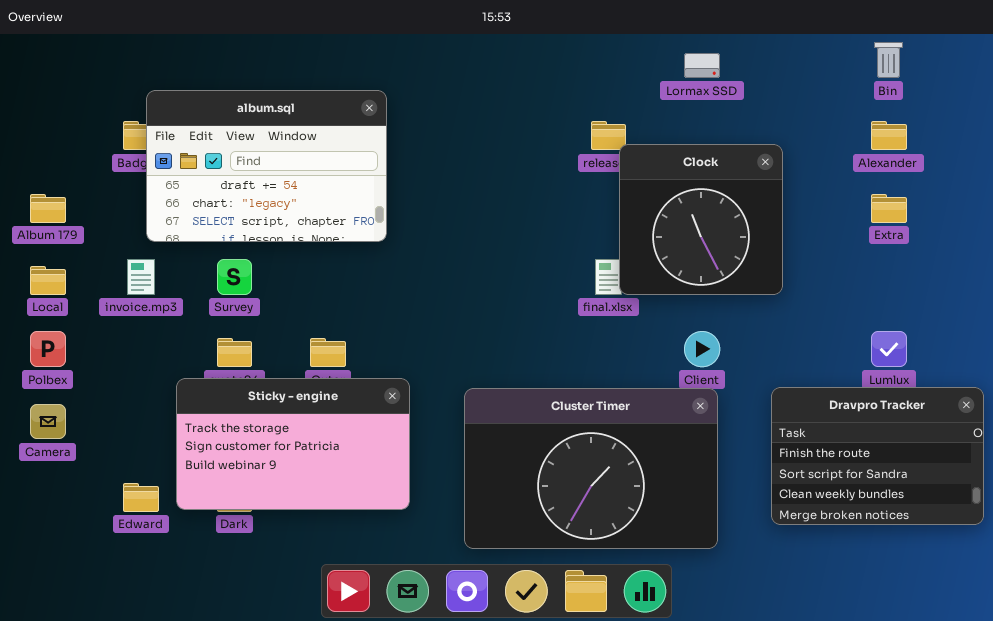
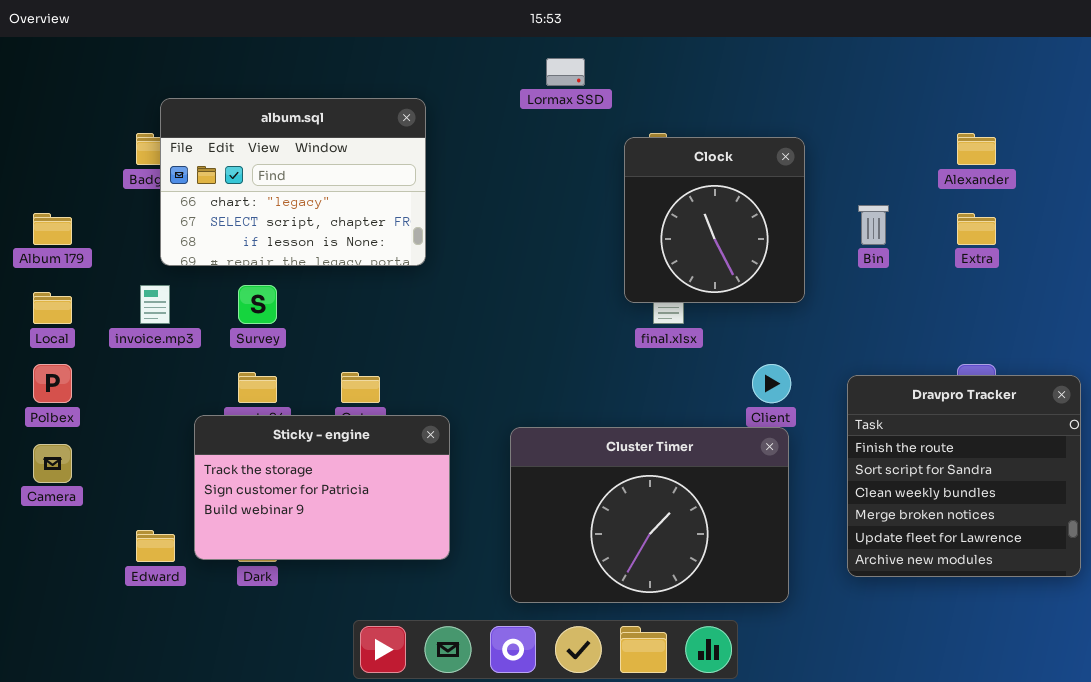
Bin: [874,42,903,78] -> [858,205,889,245], moved
Lormax SSD: [684,53,720,78] -> [546,58,585,86], moved
album.sql: [146,90,387,242] -> [160,98,426,266], scrolled down 1 row
Clock: [619,144,783,295] -> [624,137,805,303], moved
Dravpro Tracker: [771,387,984,525] -> [847,375,1081,577], resized

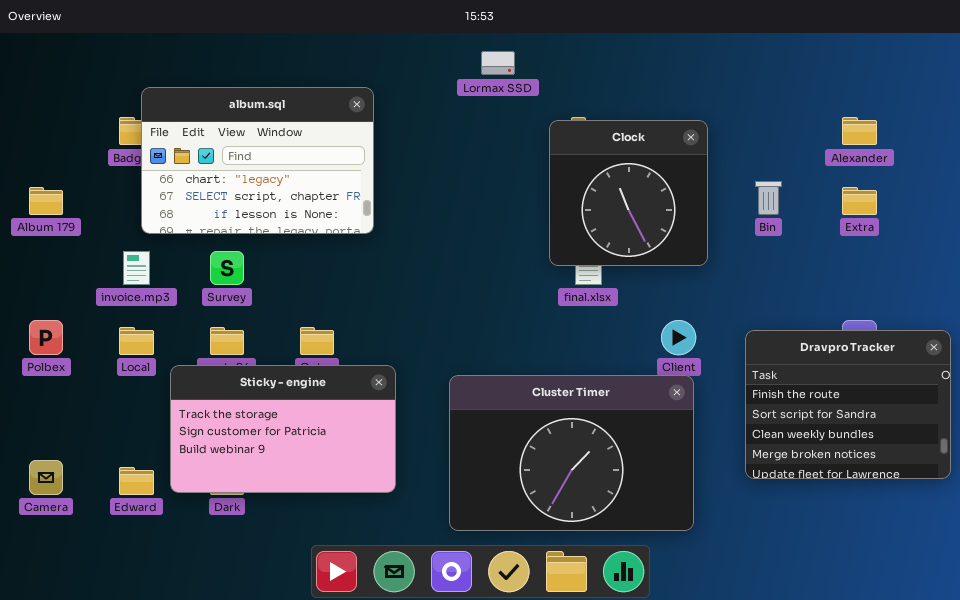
Local: [33,292,72,324] -> [119,327,154,355], moved
Dravpro Tracker: [847,375,1081,577] -> [745,330,951,479], resized
Camera: [33,444,72,483] -> [29,460,63,495], moved

